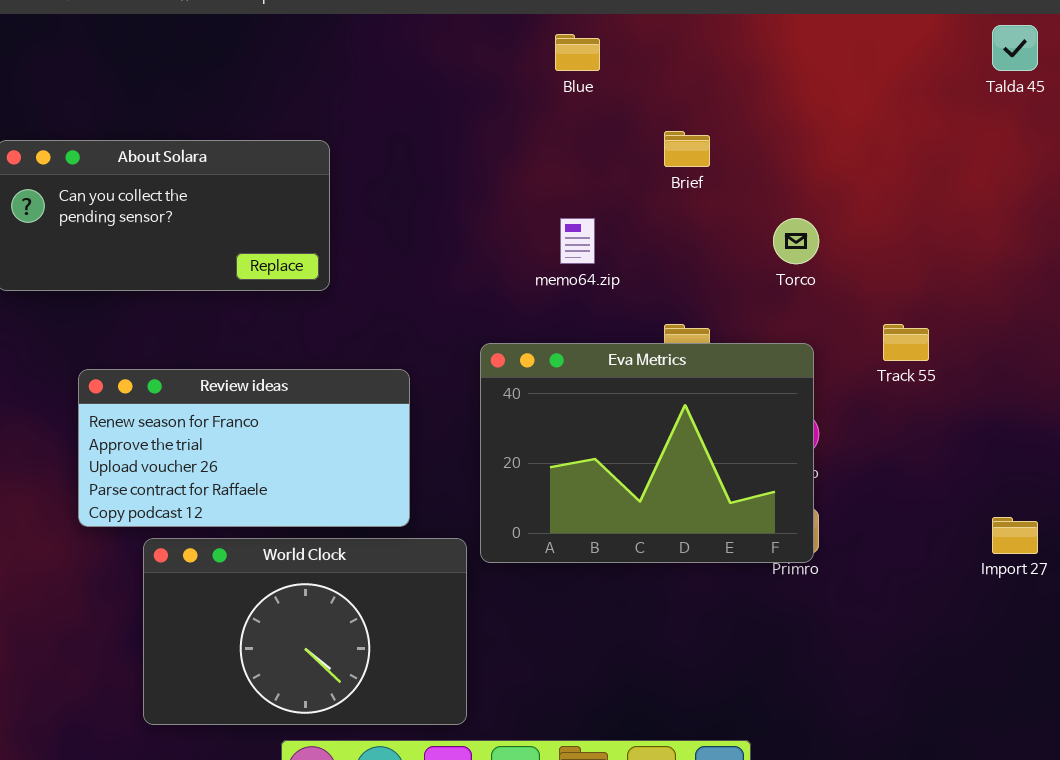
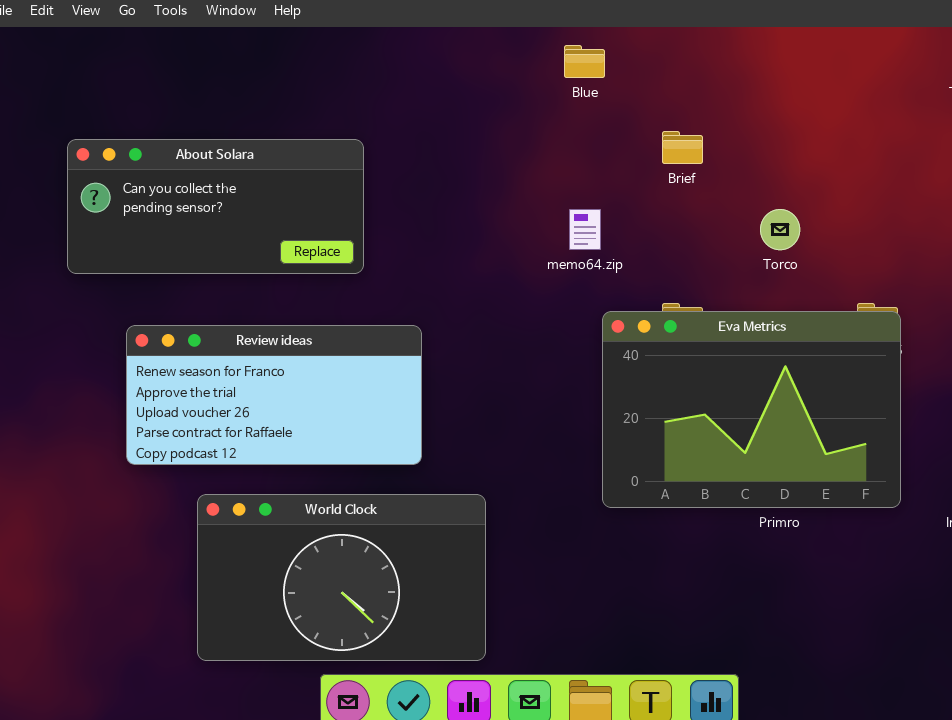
Eva Metrics: [480,343,814,563] -> [602,311,901,508], moved
Review ideas: [78,369,410,527] -> [126,325,422,465], moved

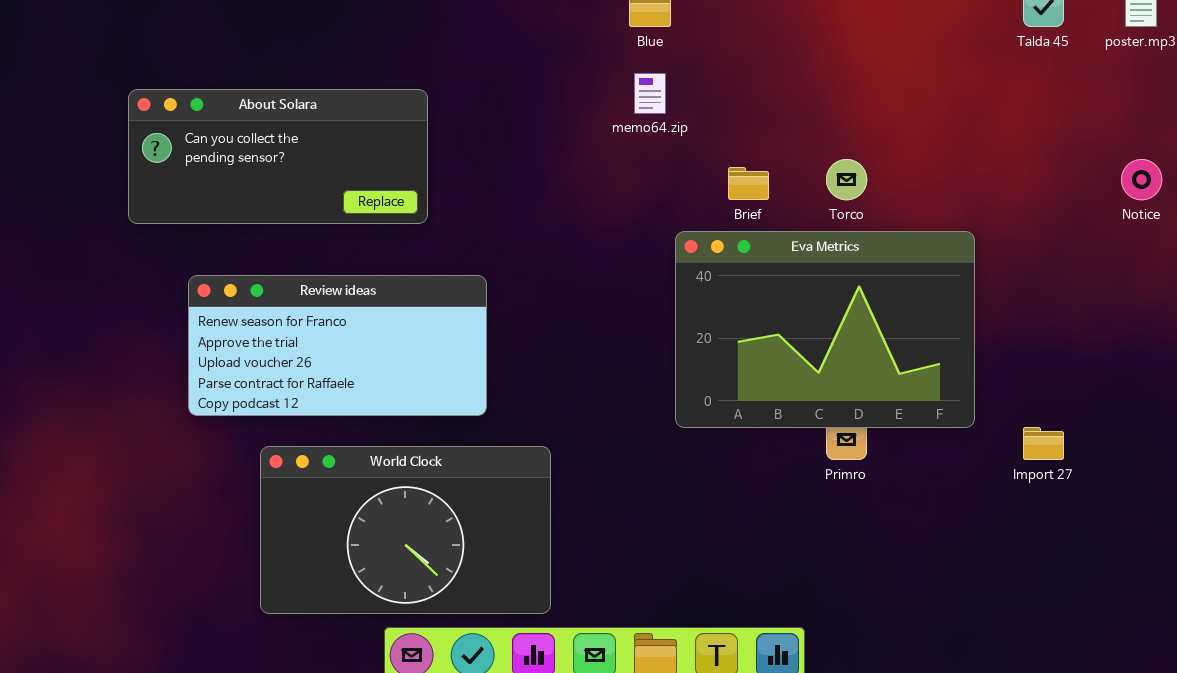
Brief: [662,131,703,164] -> [728,167,769,200], moved
memo64.zip: [569,209,601,250] -> [634,73,666,114], moved
Eva Metrics: [602,311,901,508] -> [675,231,975,428], moved

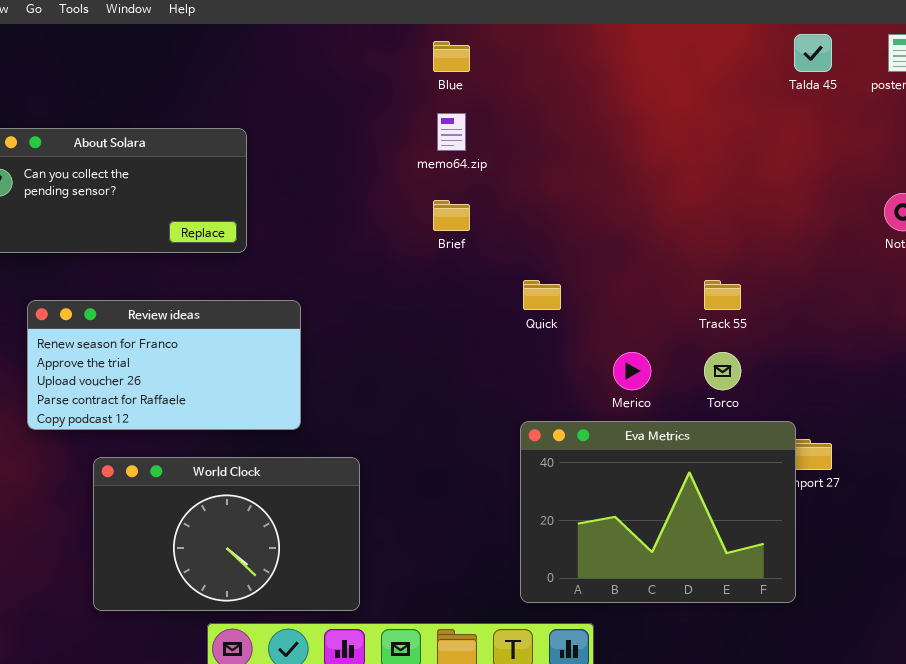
Torco: [826,159,867,200] -> [704,352,741,390], moved
Brief: [728,167,769,200] -> [433,200,470,231], moved
Eva Metrics: [675,231,975,428] -> [520,421,796,603], moved

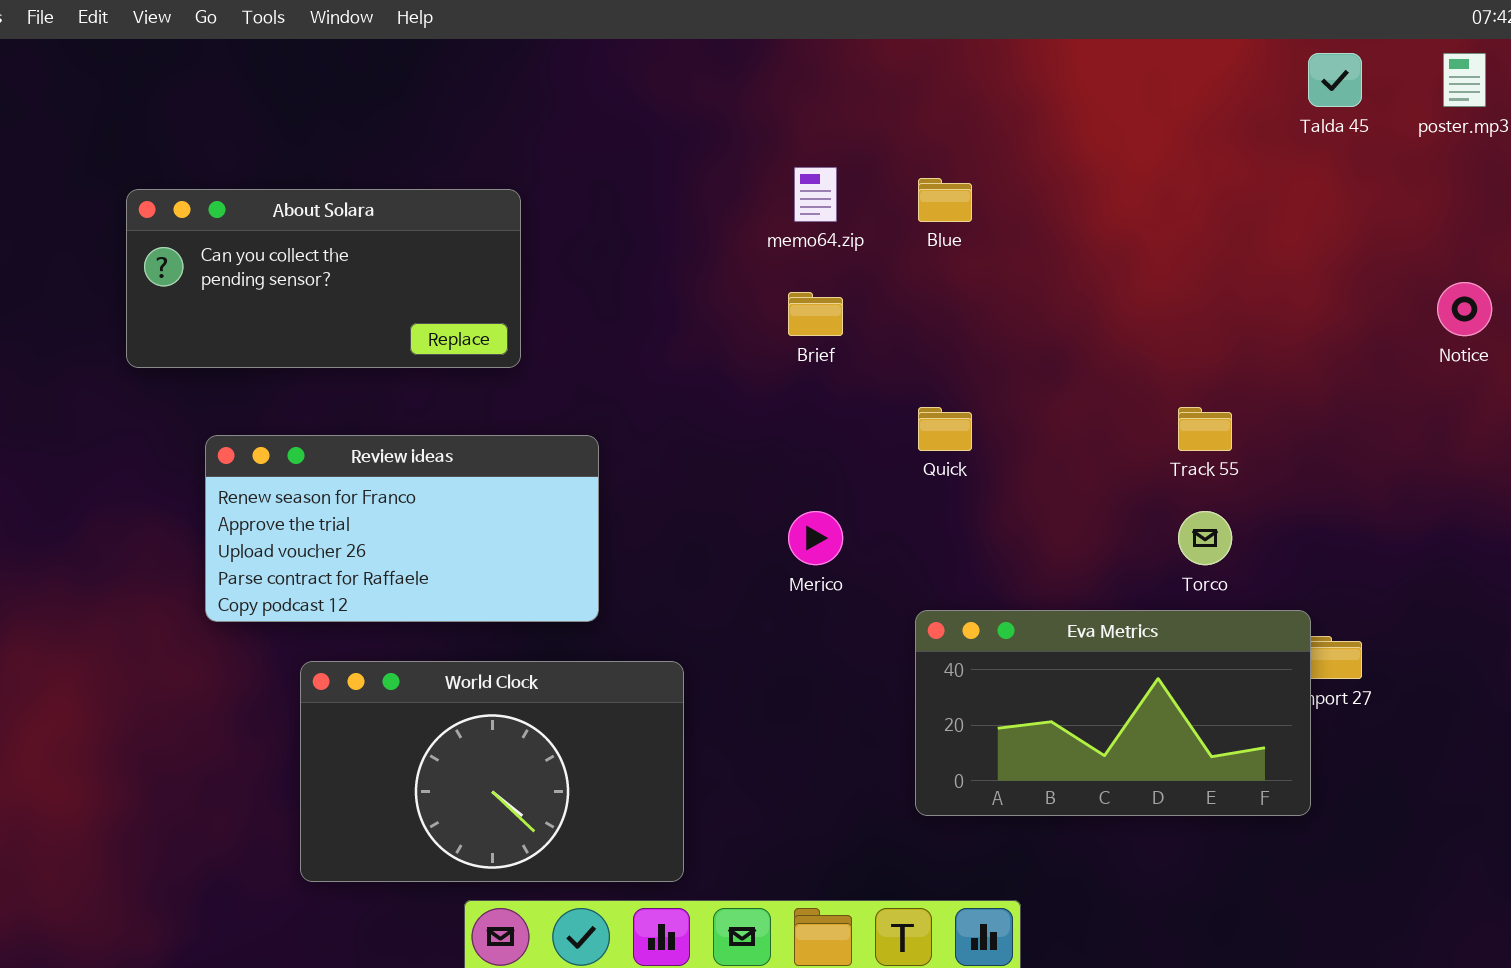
Blue: [433,41,470,72] -> [918,178,972,222], moved
Merico: [613,352,651,390] -> [788,511,843,565], moved
Eva Metrics: [520,421,796,603] -> [915,610,1311,816], resized

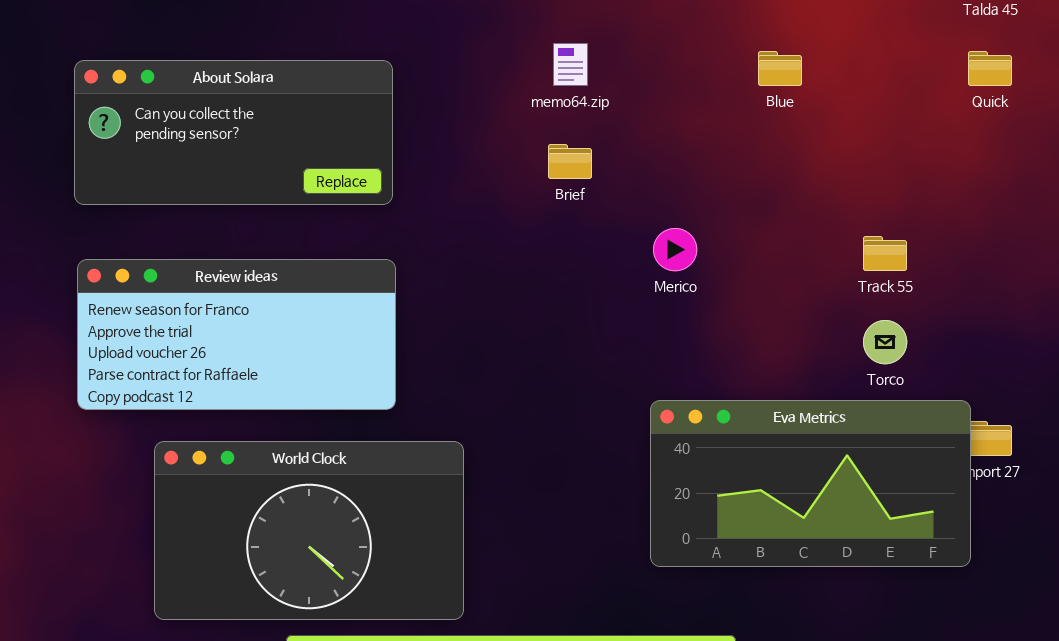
Blue: [918,178,972,222] -> [758,51,802,86], moved
About Solara: [126,189,521,368] -> [74,60,393,205], moved
Quick: [918,407,972,451] -> [968,51,1012,86], moved
Merico: [788,511,843,565] -> [653,228,697,271], moved

